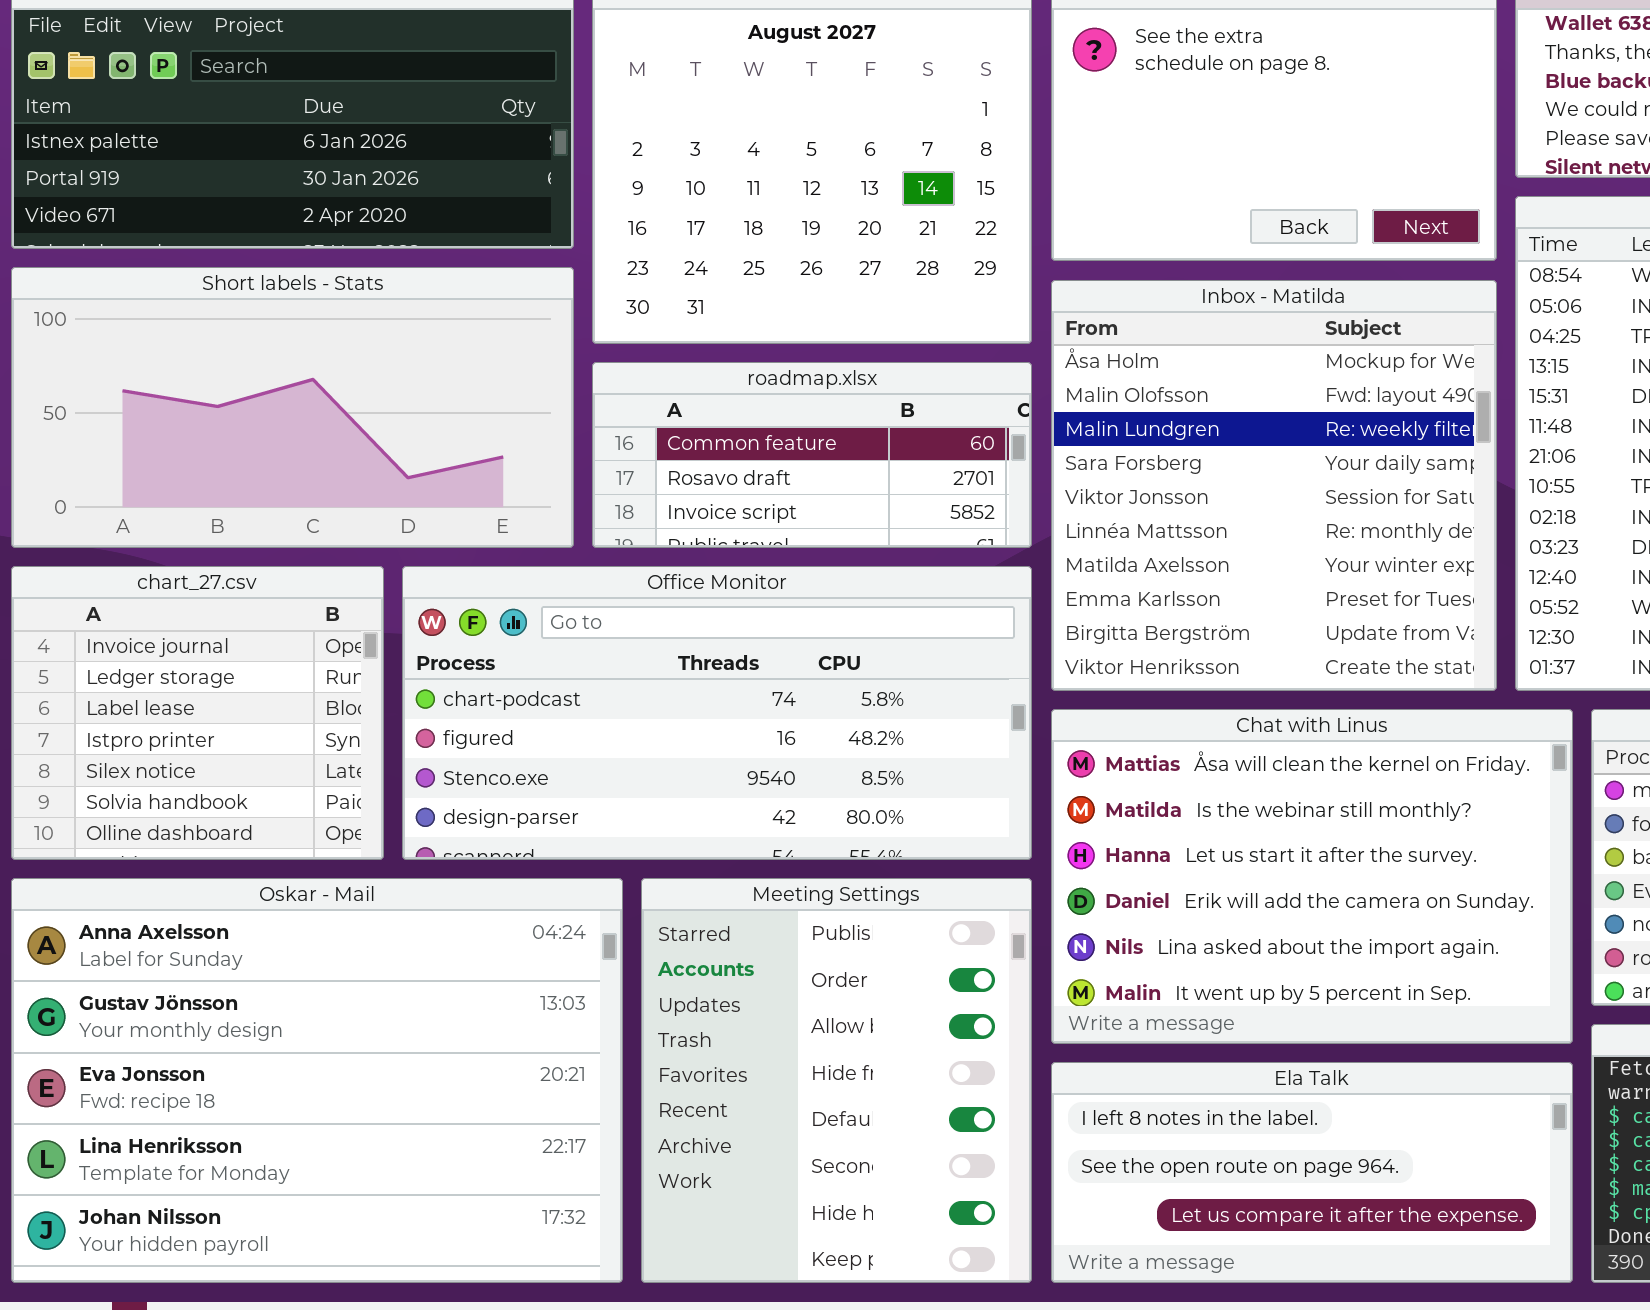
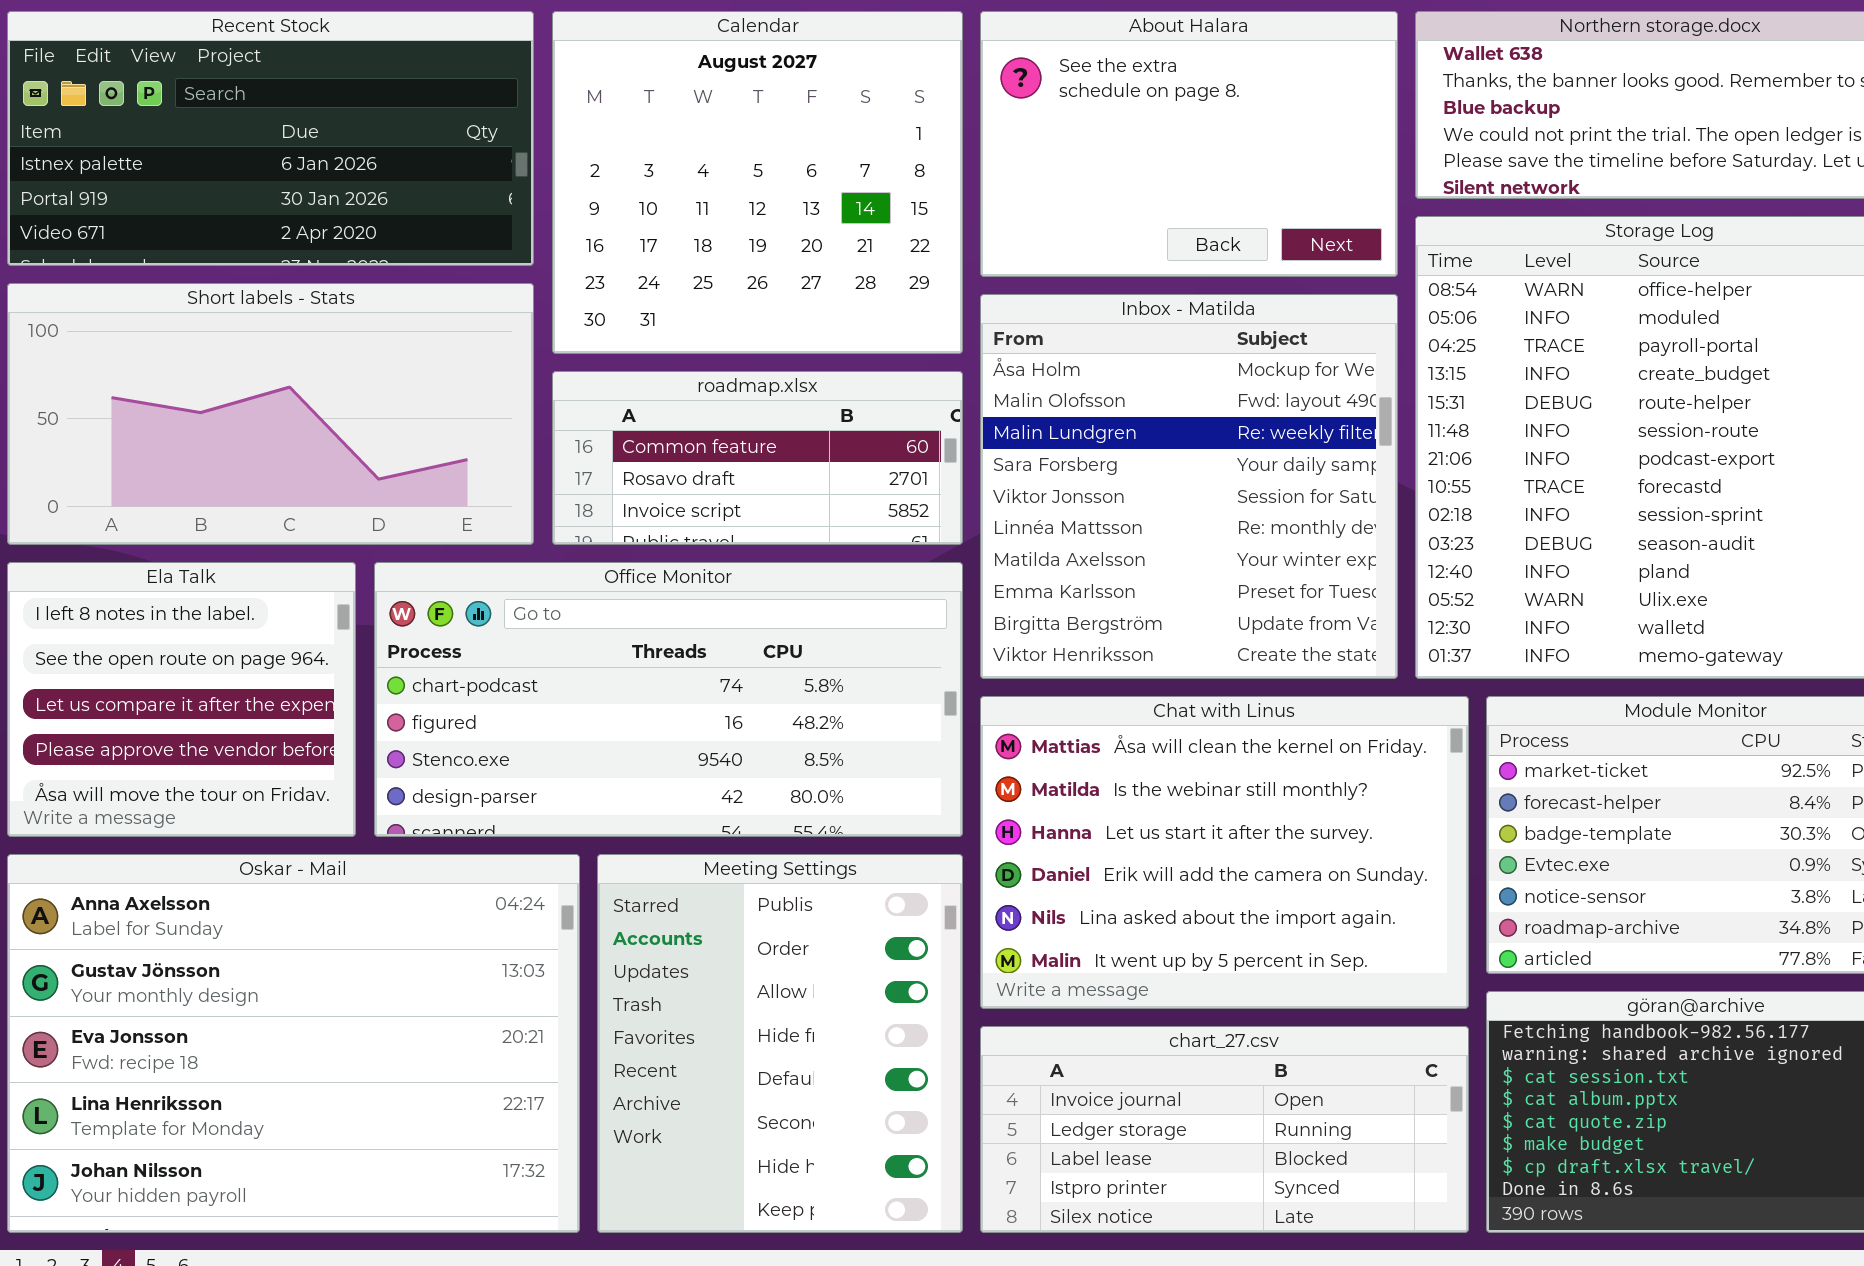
chart_27.csv: [11,566,384,860] -> [980,1026,1469,1233], moved, resized
Ela Talk: [1051,1062,1573,1283] -> [7,562,356,837], moved, resized

